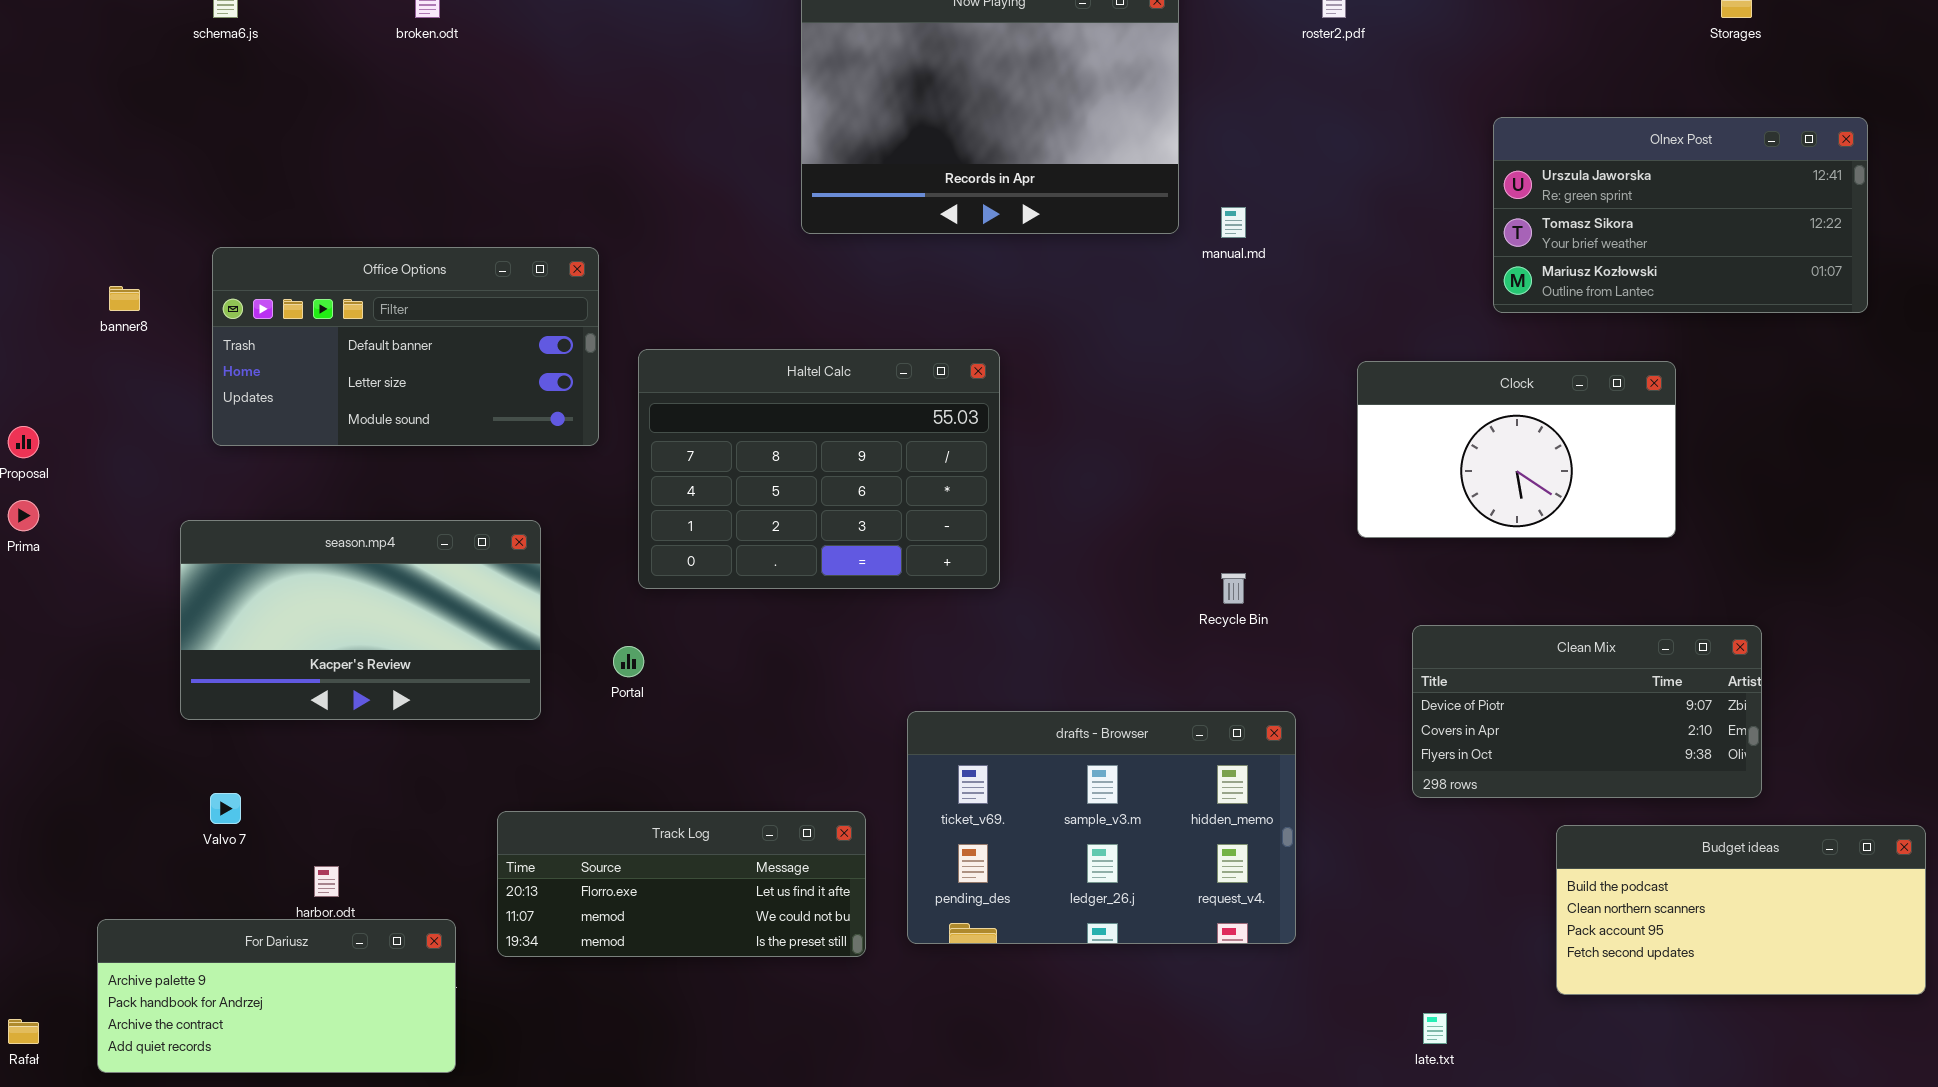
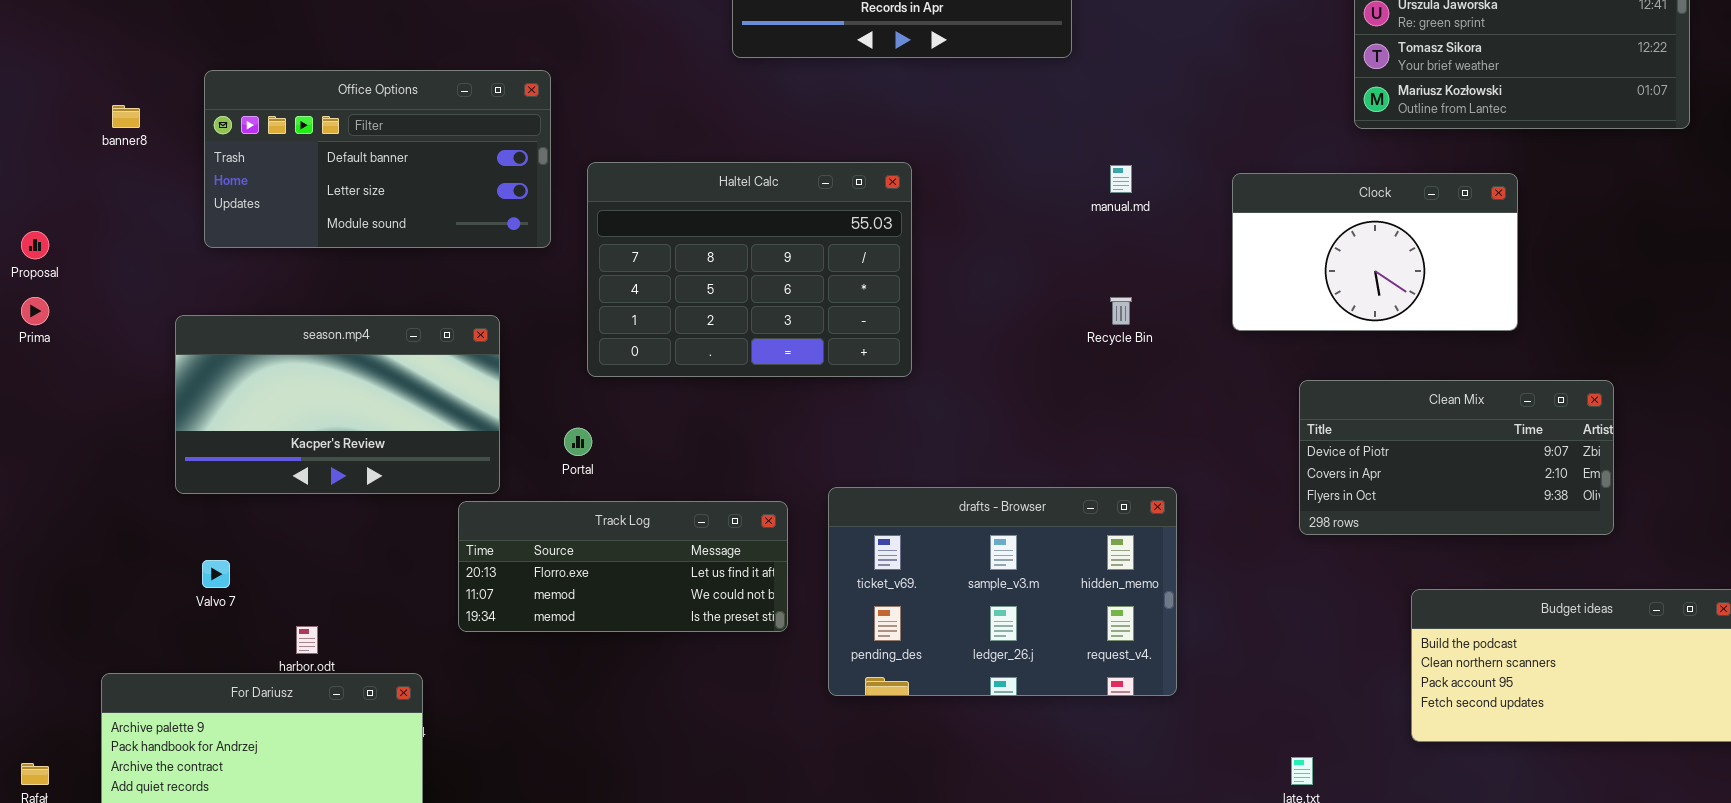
manual.md: [1221,207,1246,238] -> [1110,165,1132,193], moved
Recycle Bin: [1221,573,1246,604] -> [1110,297,1132,325], moved
Clean Mix: [1412,625,1762,798] -> [1299,380,1614,535], moved
Track Log: [497,811,866,957] -> [458,501,788,632], moved

